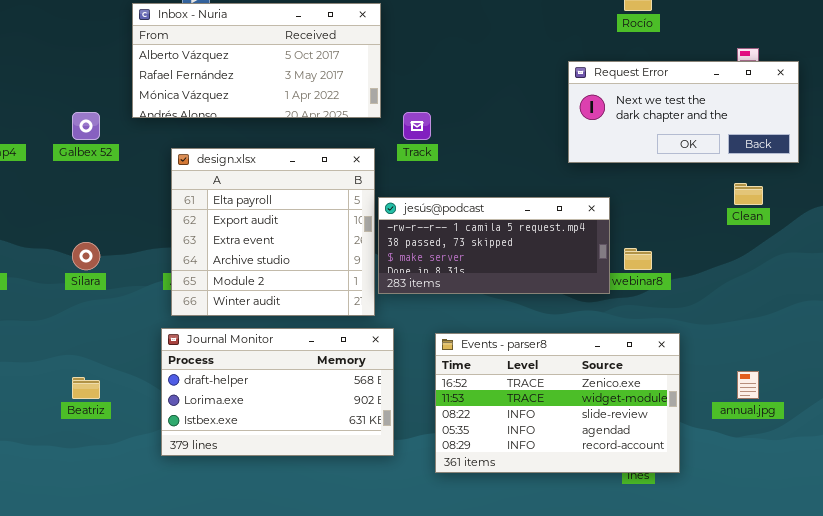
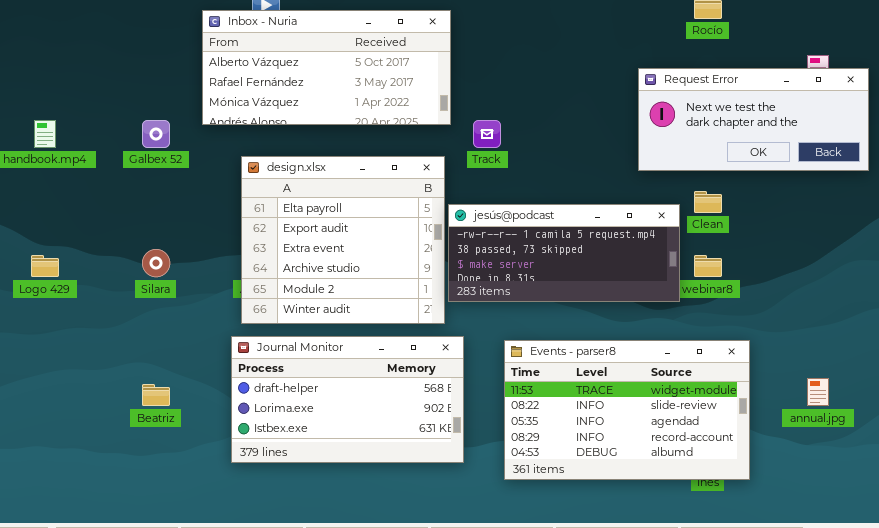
Clean: [734,183,763,205] -> [694,191,722,213], moved
Events - parser8: [435,333,680,473] -> [504,340,750,480], scrolled down 1 row

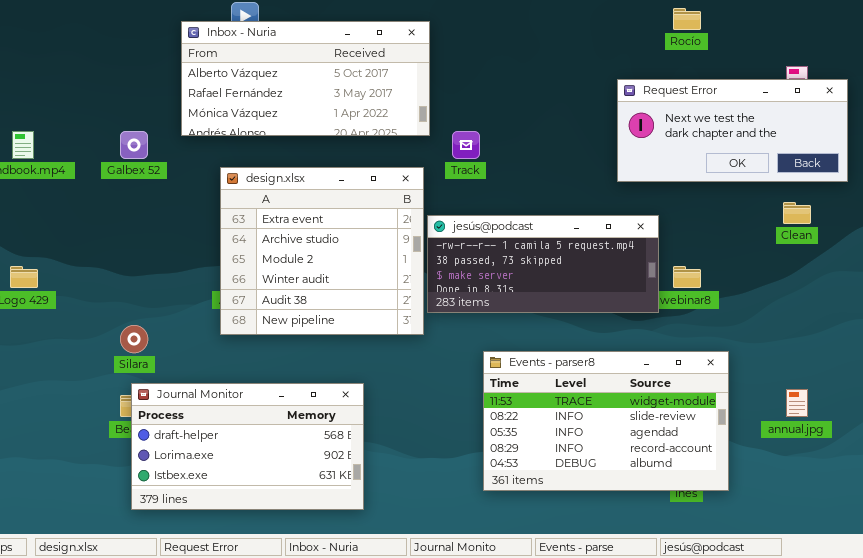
design.xlsx: [241,156,445,324] -> [220,167,424,335], scrolled down 2 rows
Clean: [694,191,722,213] -> [783,202,811,224], moved
Silara: [142,249,170,277] -> [120,325,148,353], moved
Journal Monitor: [231,336,464,463] -> [131,383,364,510], moved

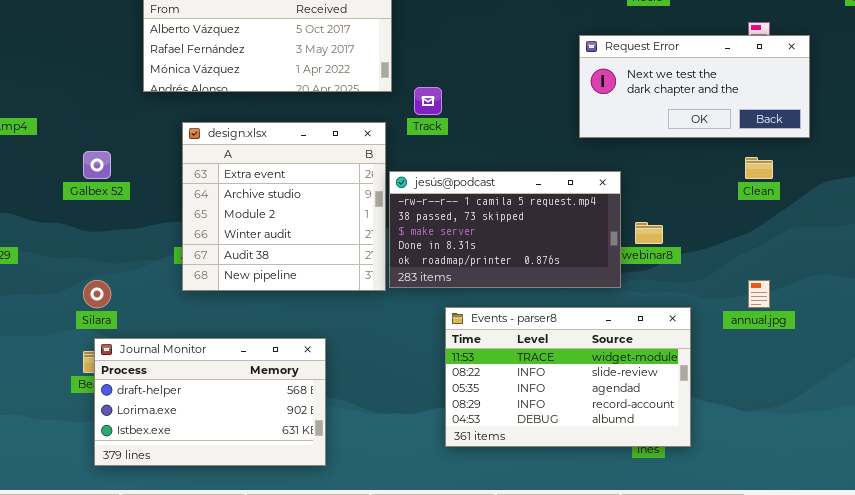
Galbex 52: [120,131,148,159] -> [83,151,111,179], moved
jesús@podcast: [427,215,659,313] -> [389,171,621,288], resized
annual.jpg: [786,389,808,417] -> [748,280,770,308], moved

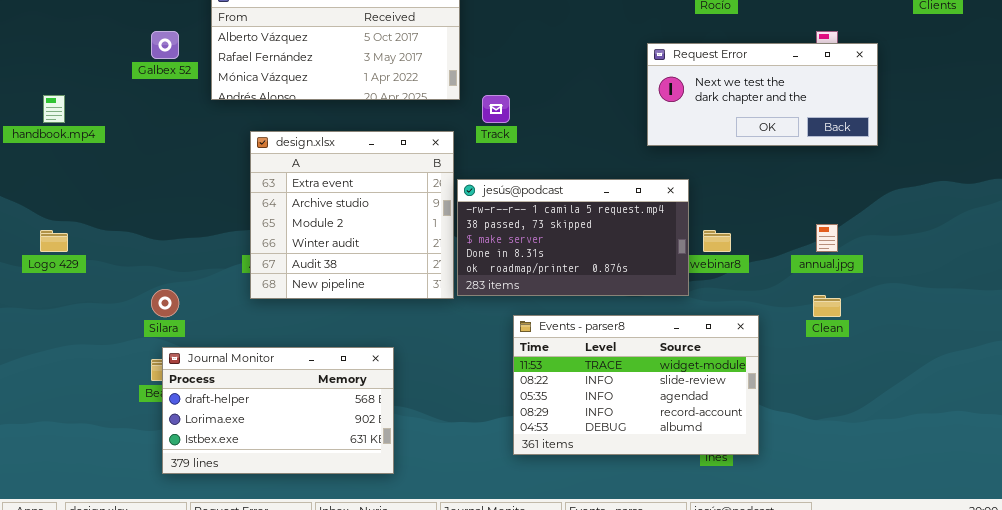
Galbex 52: [83,151,111,179] -> [151,31,179,59], moved
Clean: [745,157,773,179] -> [813,295,841,317], moved
annual.jpg: [748,280,770,308] -> [816,224,838,252], moved

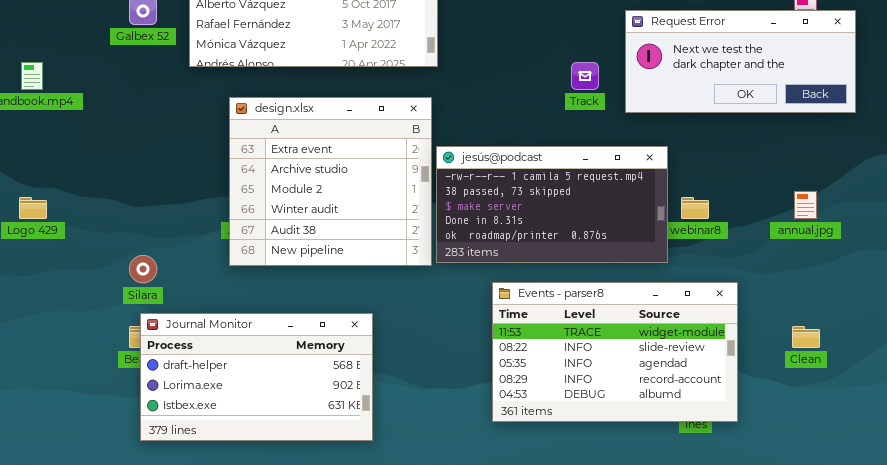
Track: [482,95,510,123] -> [571,62,599,90], moved
Clean: [813,295,841,317] -> [792,326,820,348], moved

